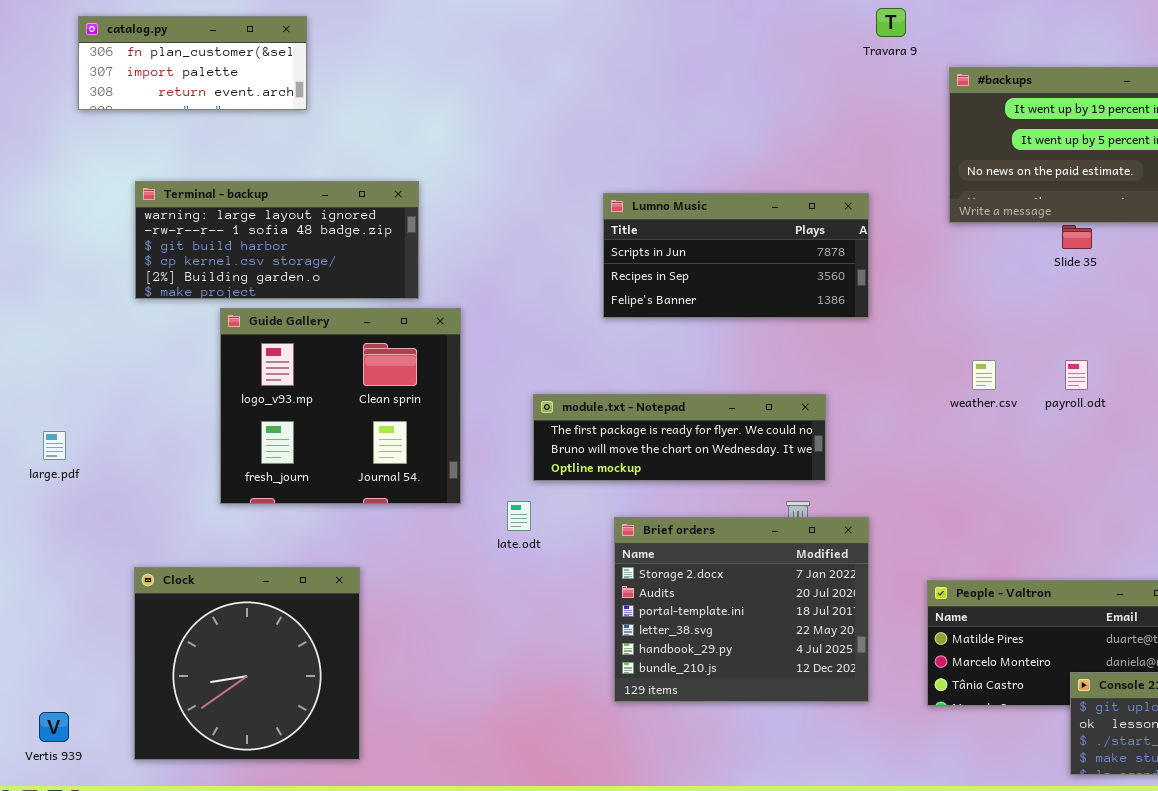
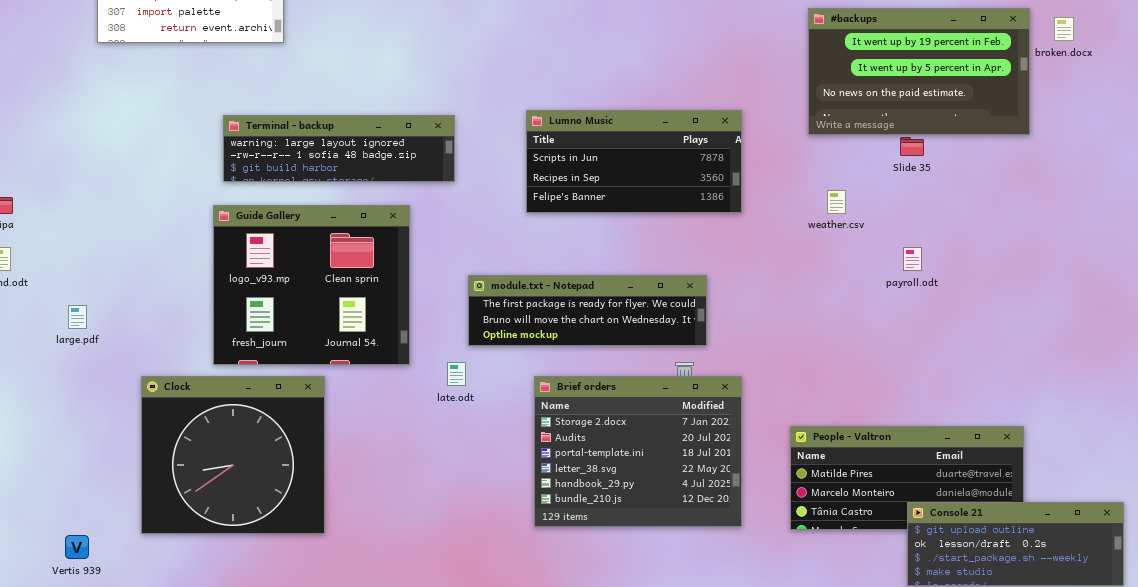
Terminal - backup: [135,181,419,299] -> [223,115,455,182], moved, resized
weather.csv: [972,360,996,390] -> [827,190,846,214], moved
Clock: [134,567,360,760] -> [141,376,325,534], moved

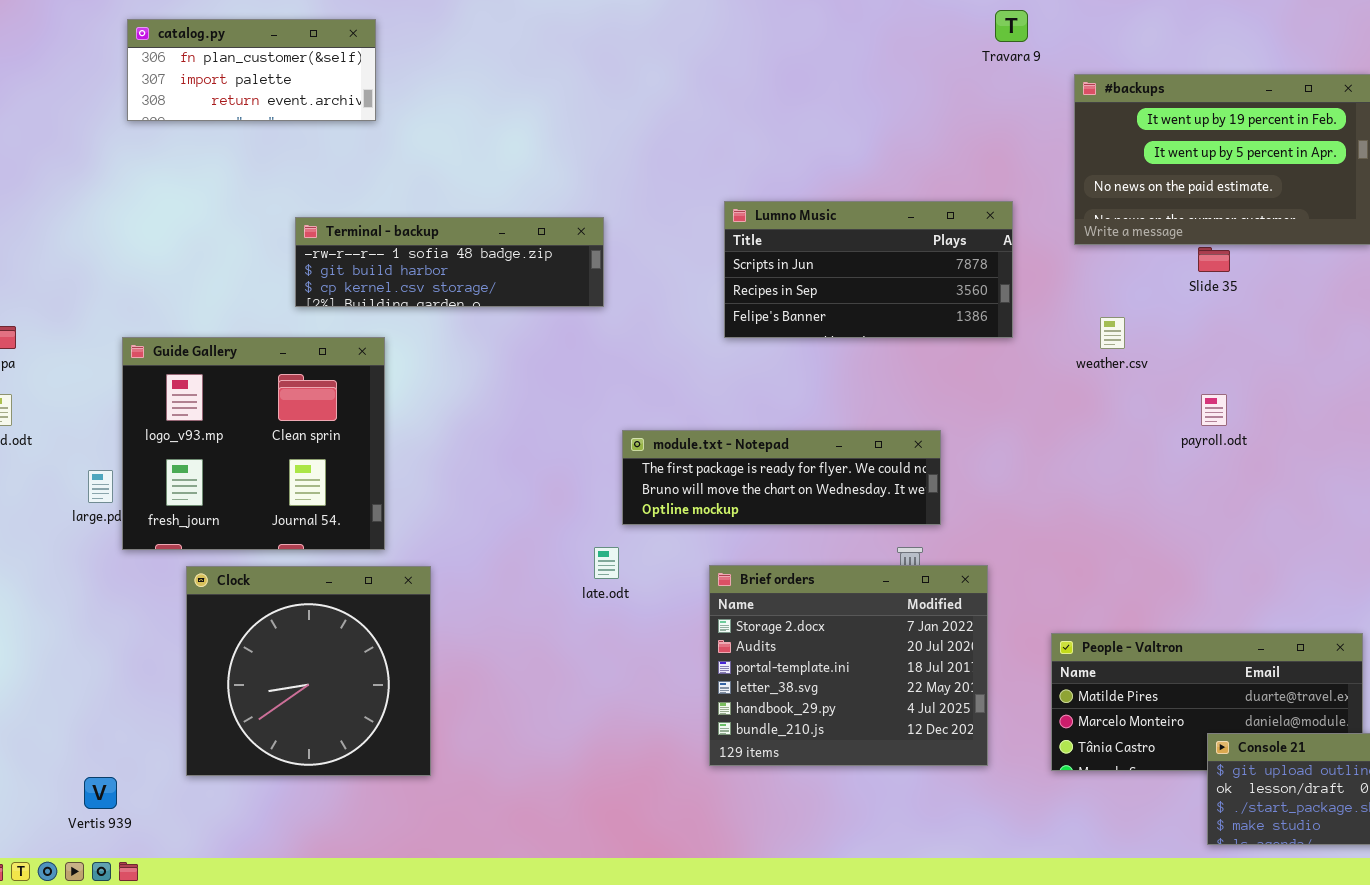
Lumno Music: [526,110,742,213] -> [724,201,1013,338], moved
Terminal - backup: [223,115,455,182] -> [295,217,604,307], scrolled down 1 row
Guide Gallery: [213,205,410,365] -> [122,337,385,550], moved

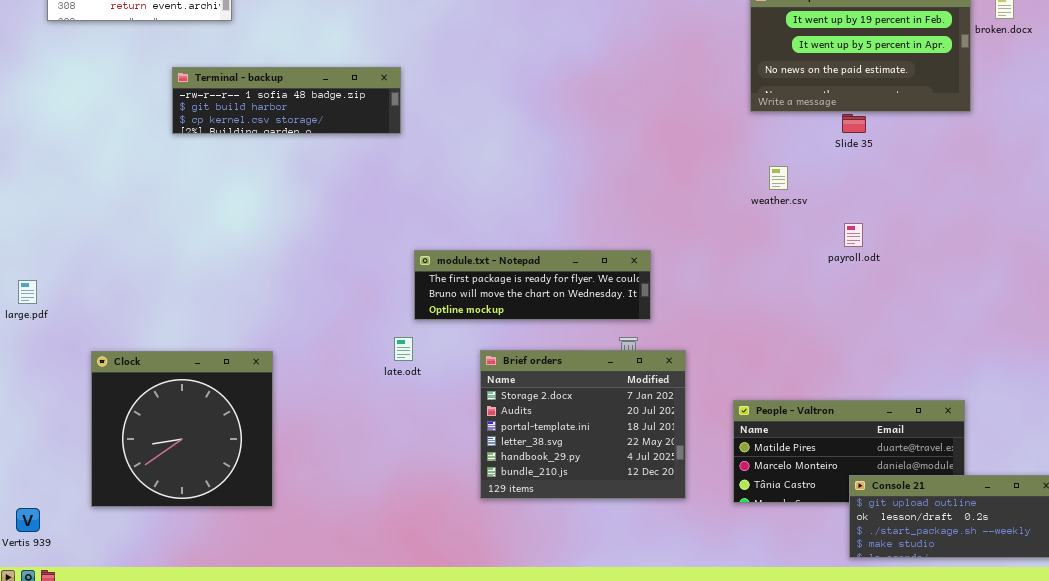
Lumno Music: [724,201,1013,338] -> none, closed
Terminal - backup: [295,217,604,307] -> [172,67,401,134], moved
Guide Gallery: [122,337,385,550] -> none, closed

